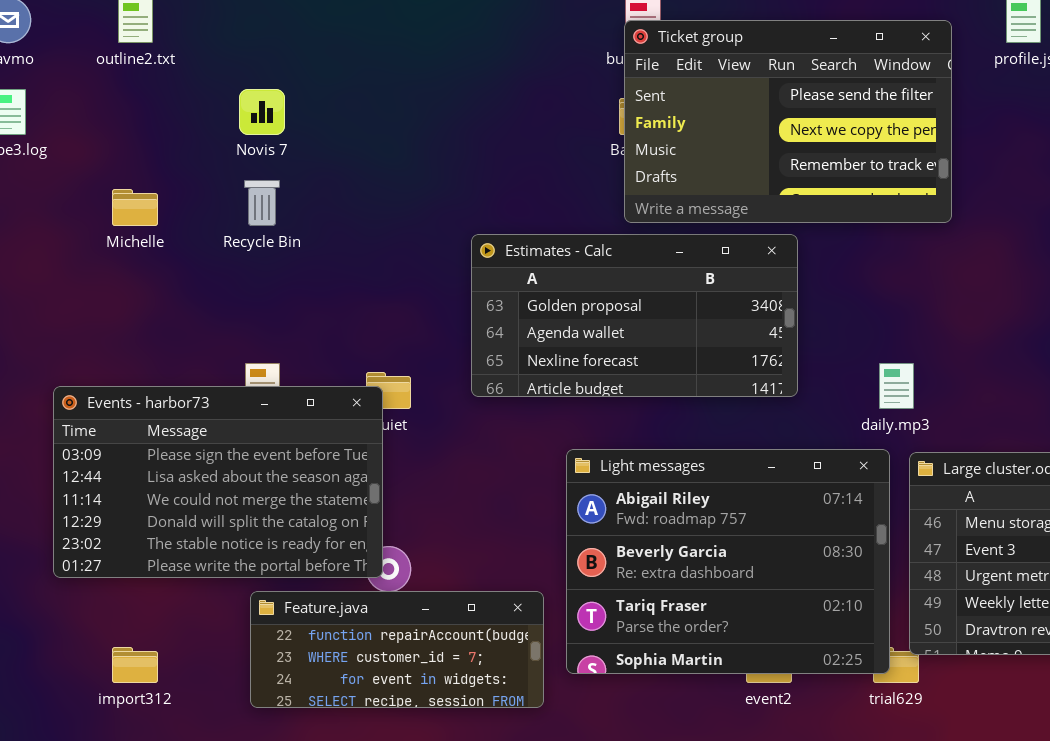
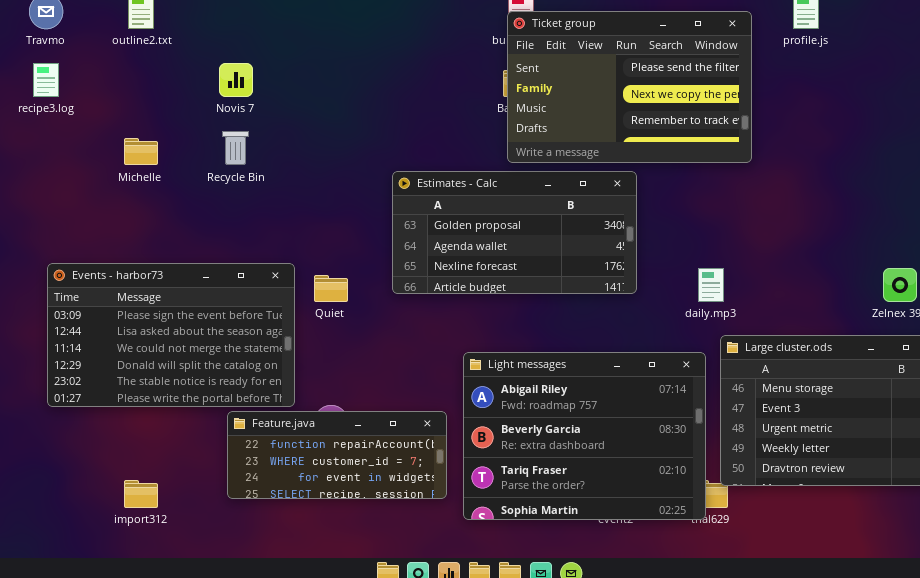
Events - harbor73: [53,386,383,578] -> [47,263,295,407], moved
Light messages: [566,449,890,674] -> [463,352,706,520], moved
Feature.java: [250,591,544,708] -> [227,411,447,499], moved

